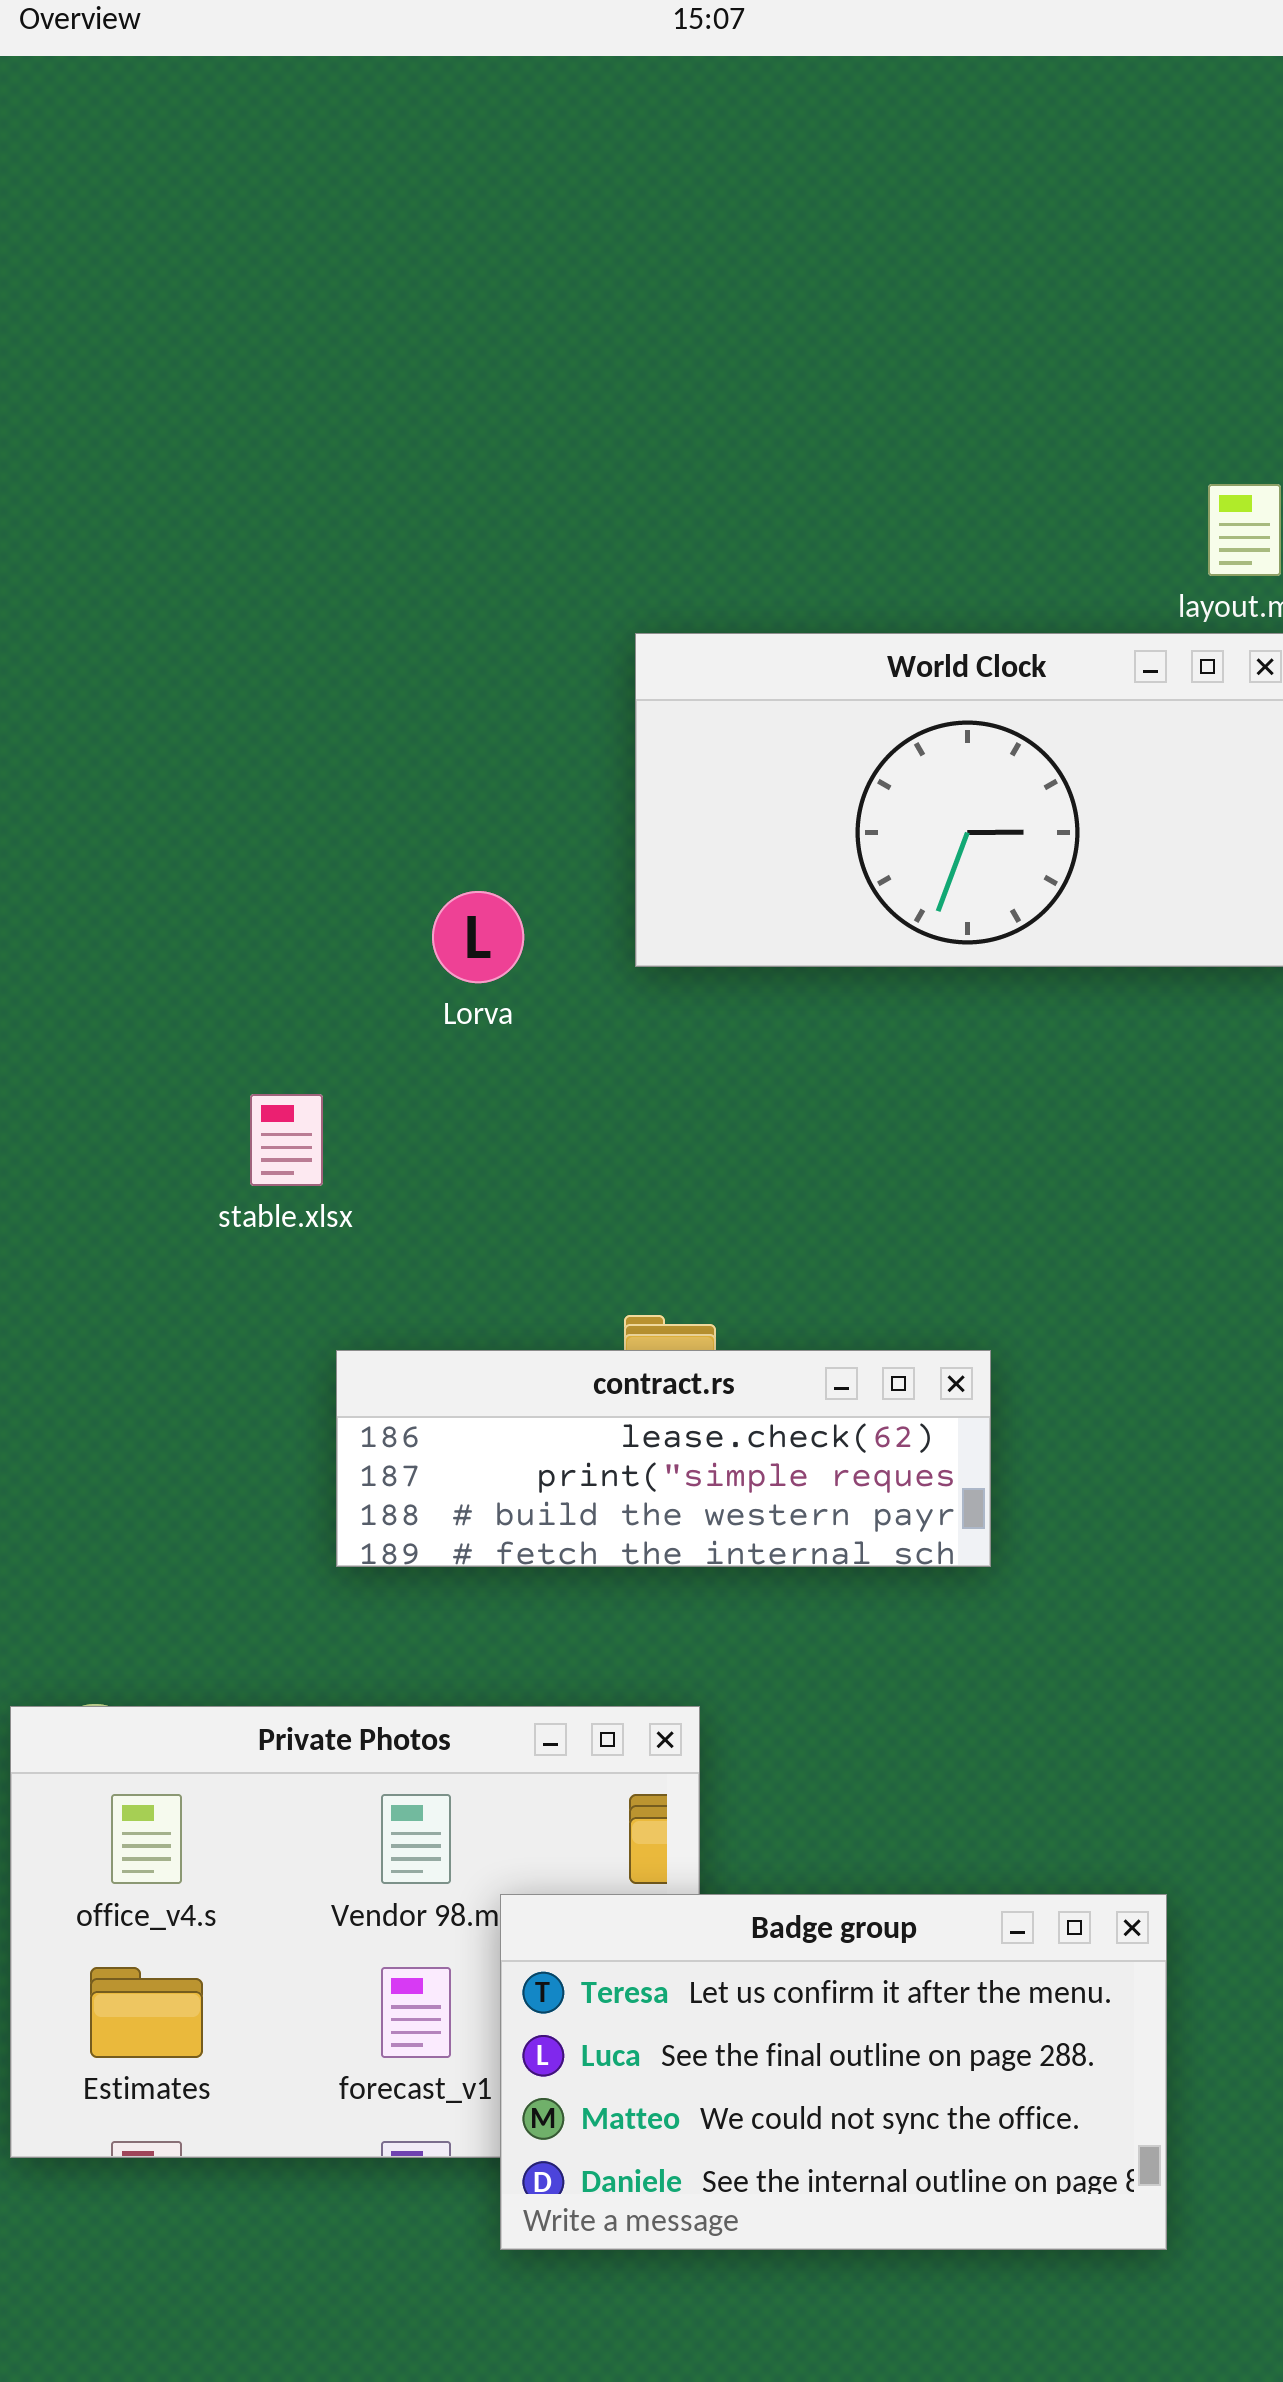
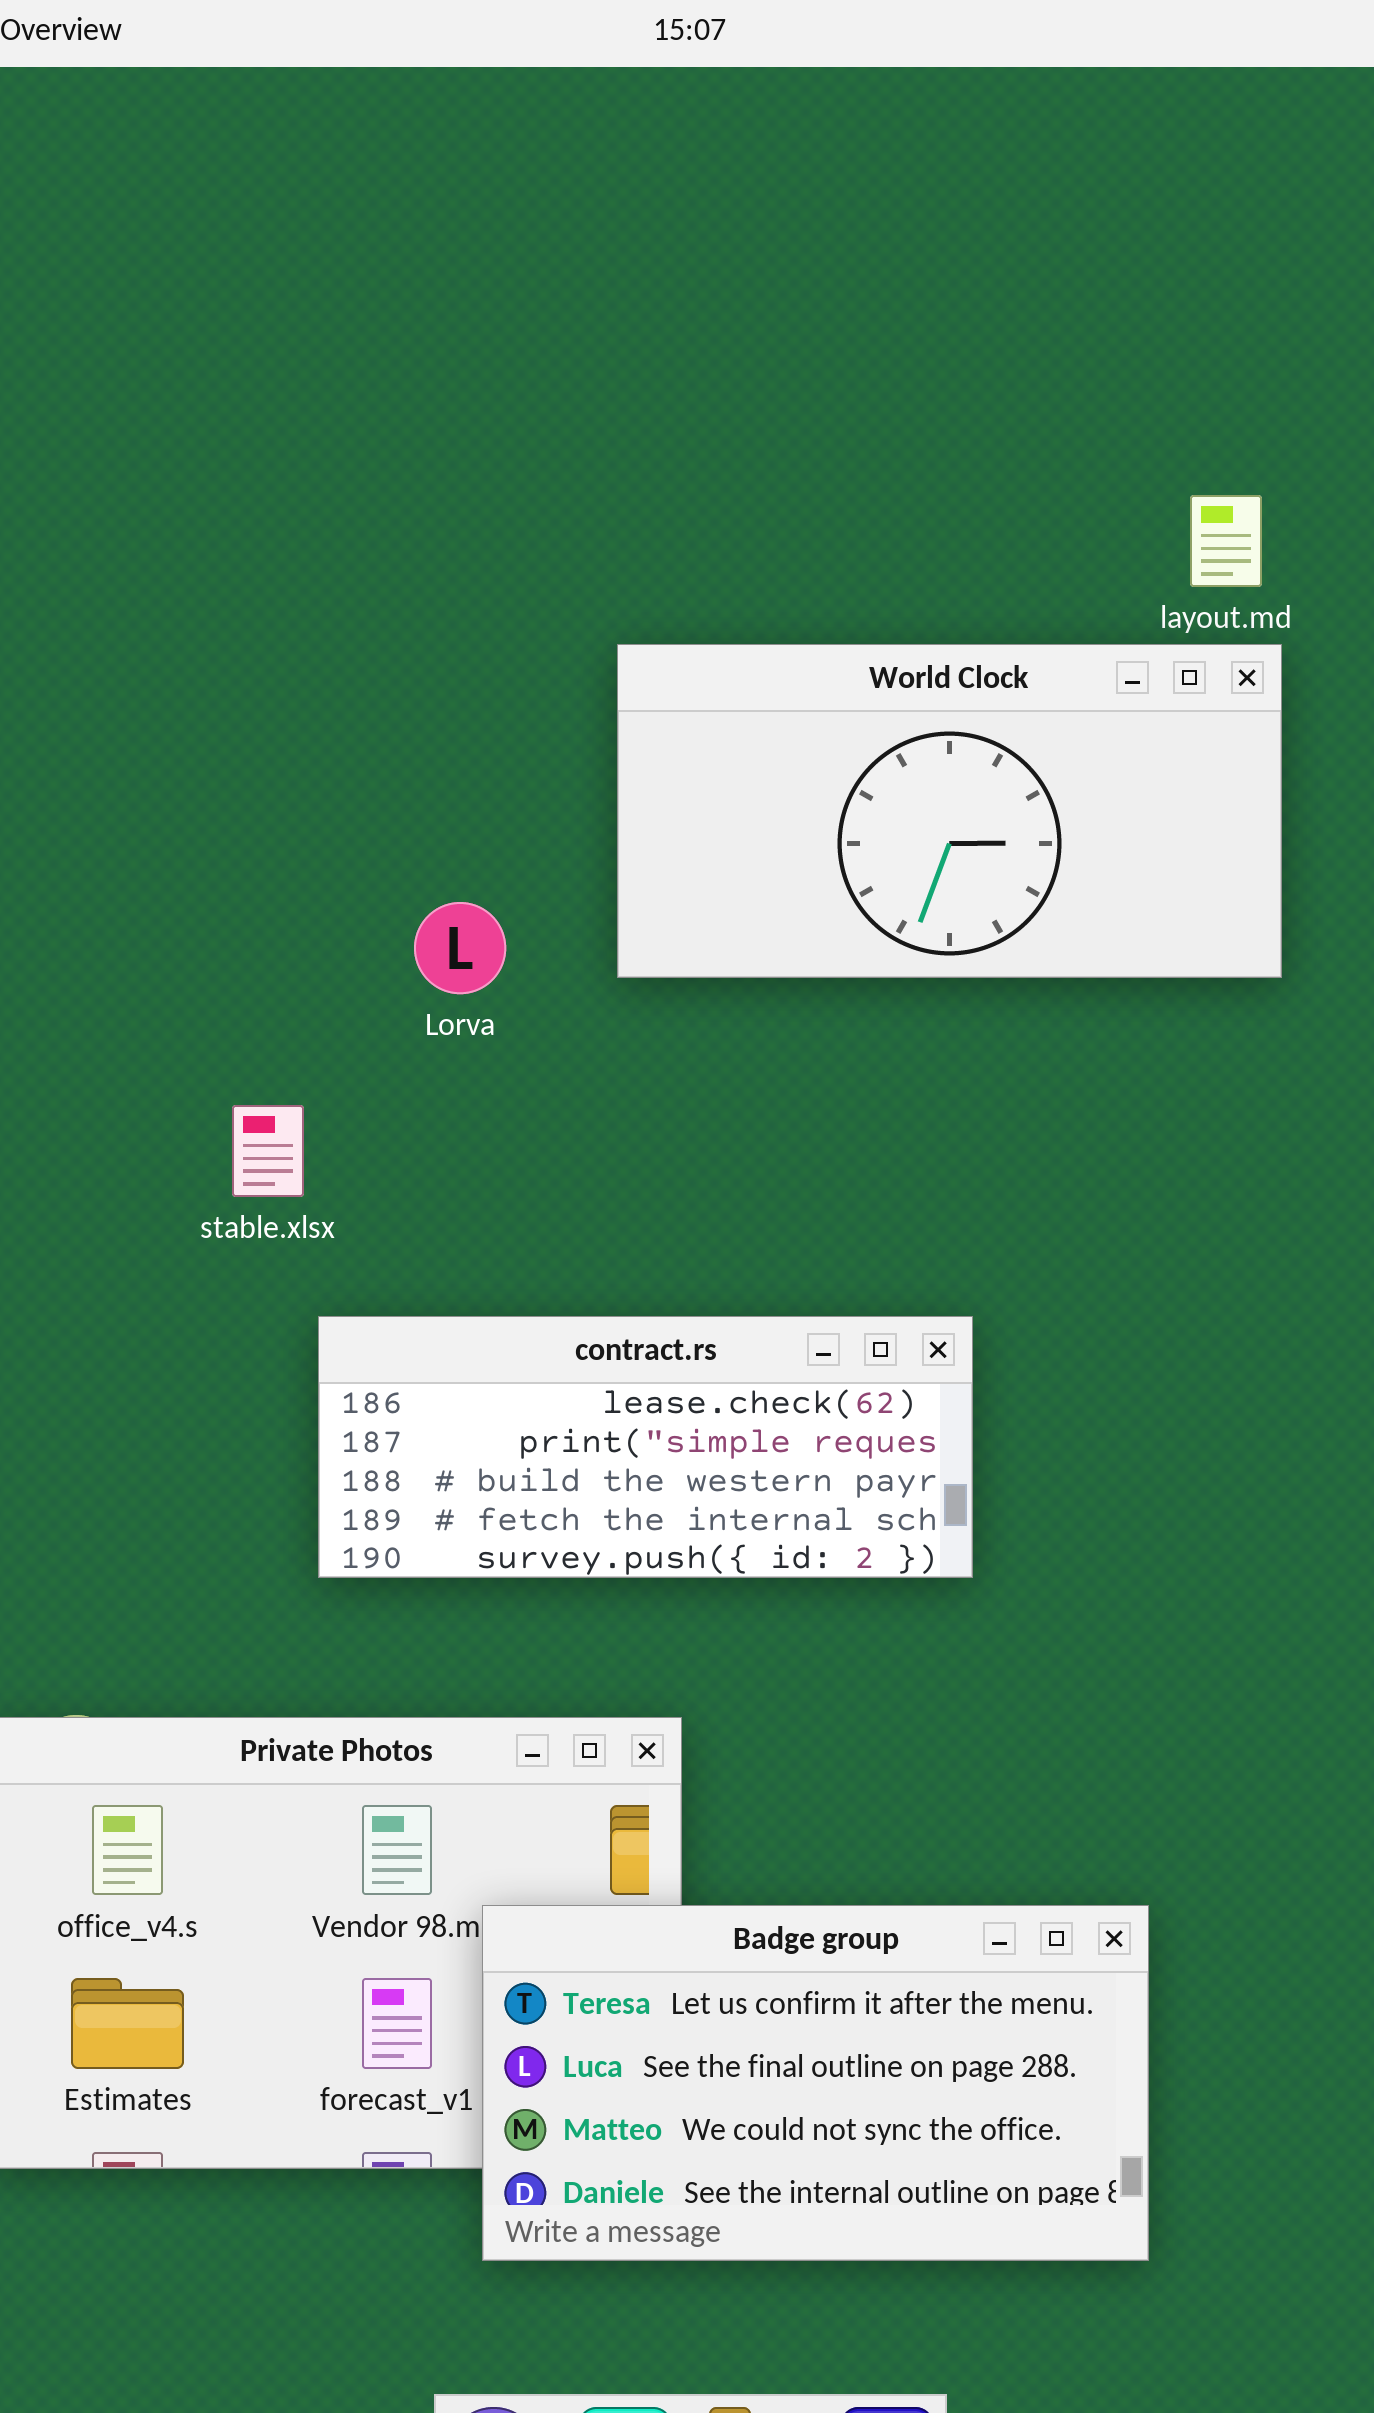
contract.rs: [336,1350,991,1567] -> [318,1316,973,1578], resized

